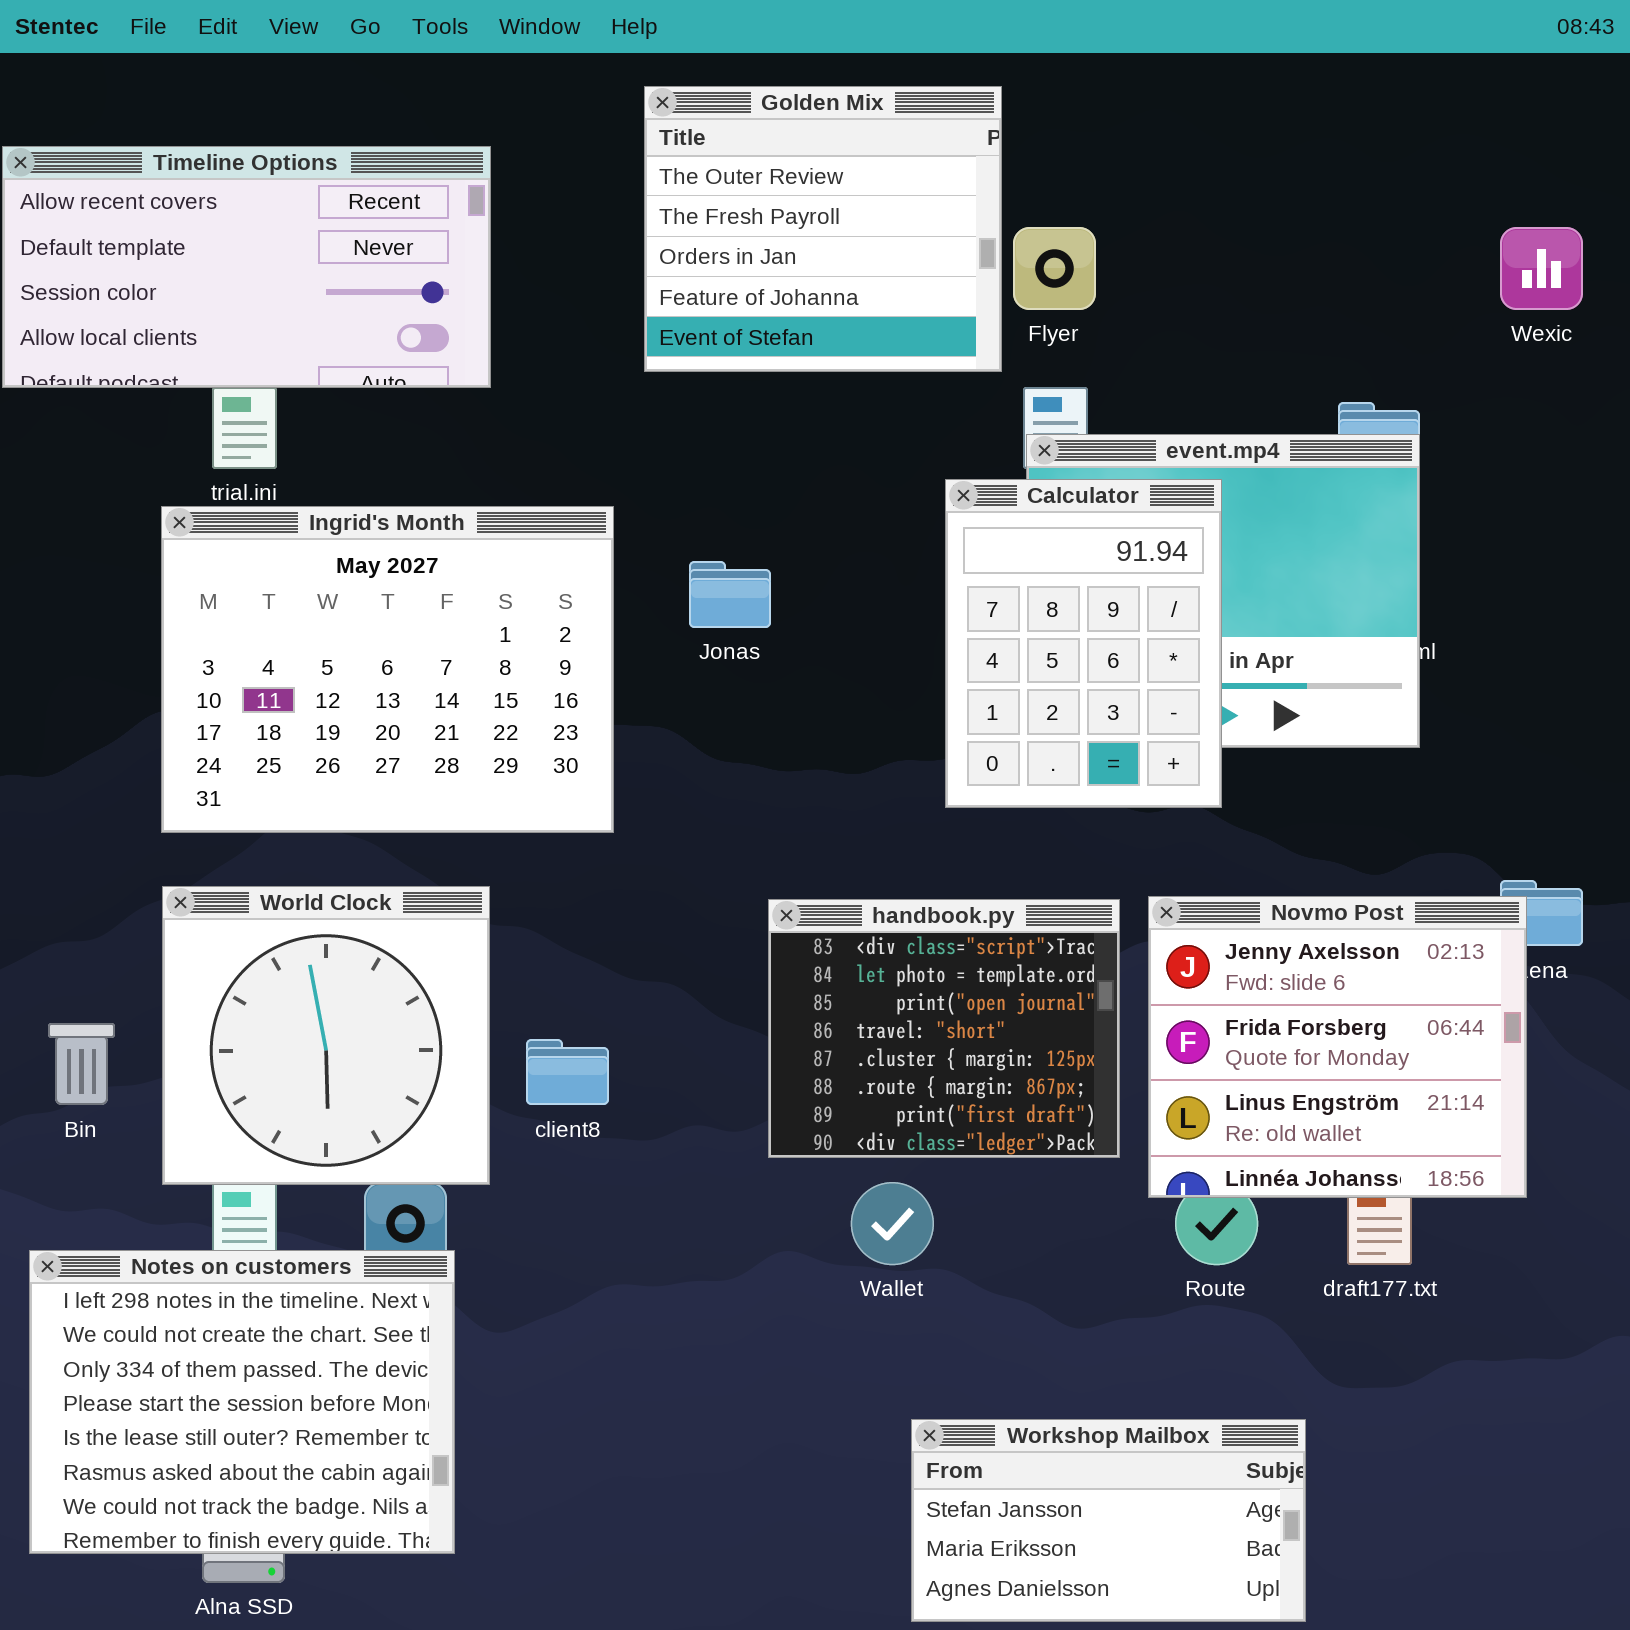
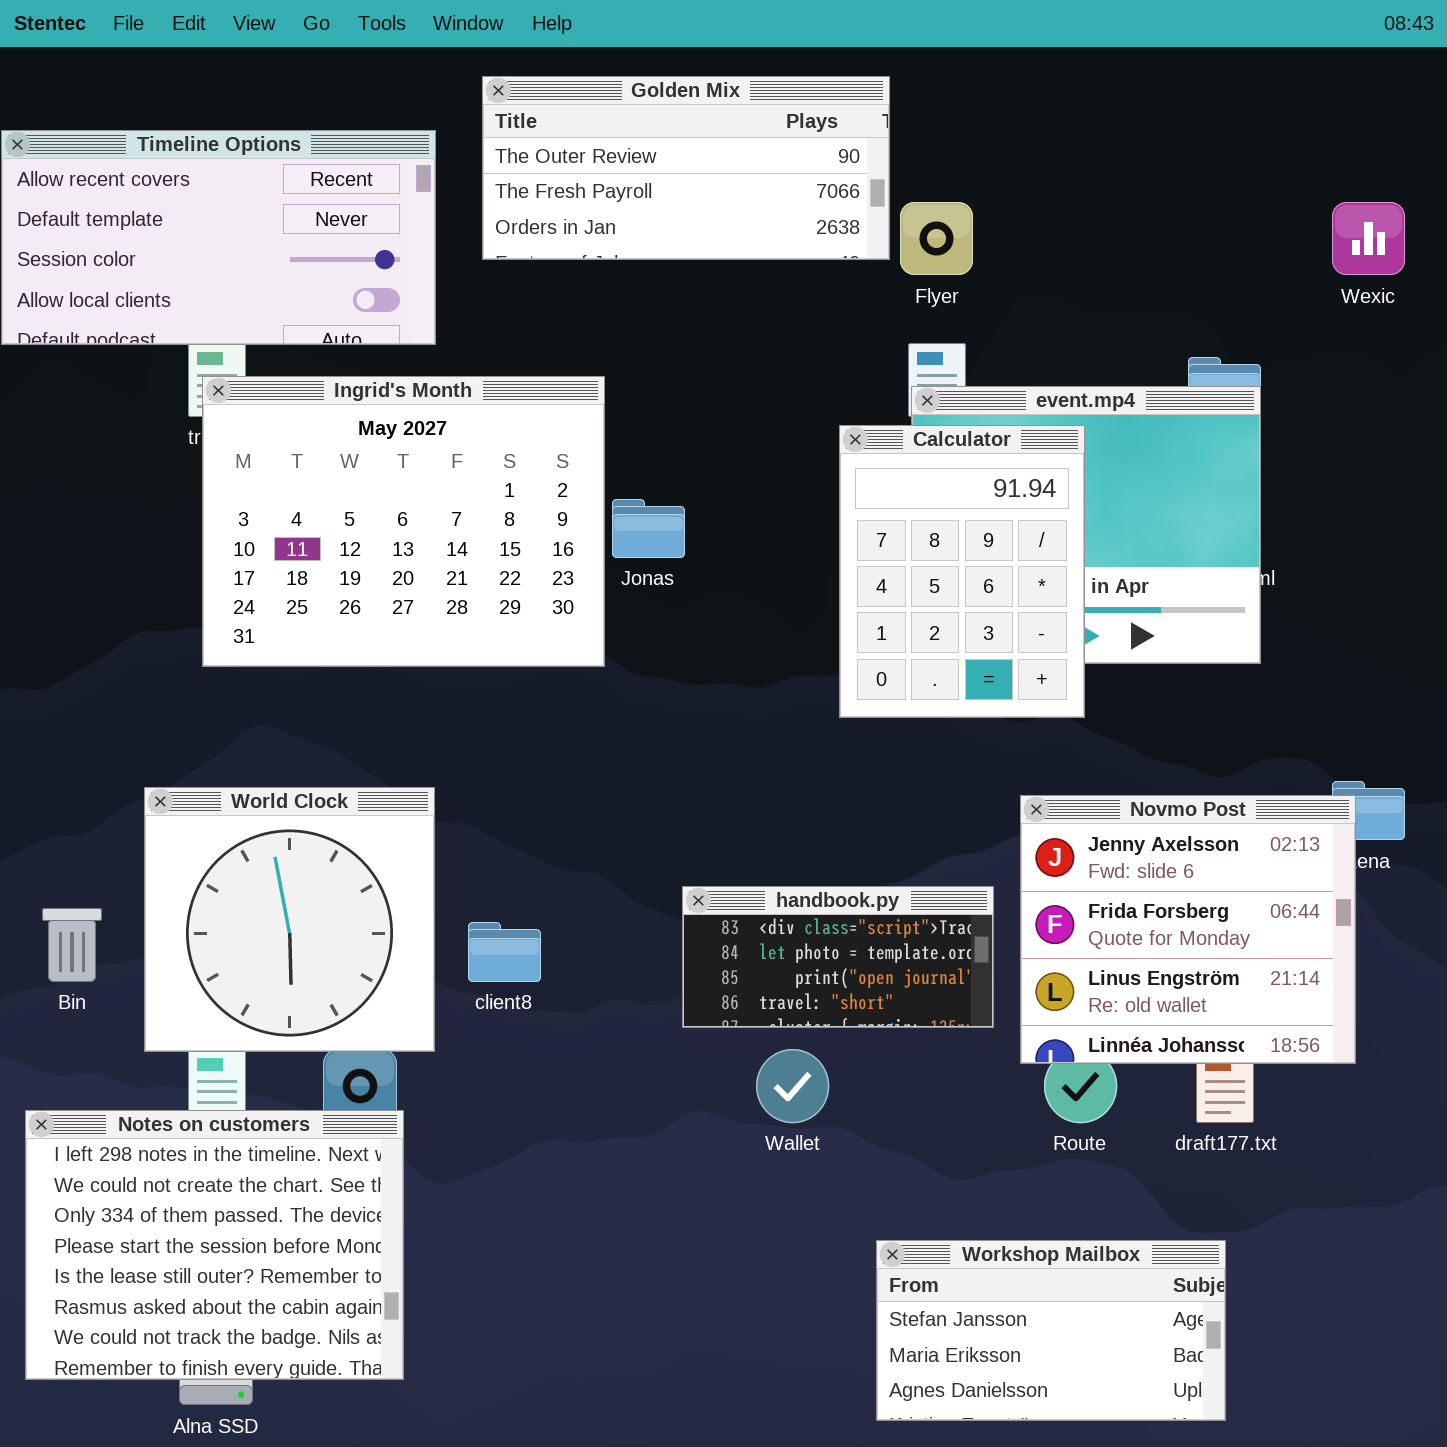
Golden Mix: [644,86,1002,372] -> [482,76,890,260], resized
Ingrid's Month: [161,506,614,833] -> [202,376,605,667], moved
handbook.py: [768,899,1120,1158] -> [682,886,994,1028], resized
Workshop Mailbox: [911,1419,1306,1622] -> [876,1240,1226,1421], moved

